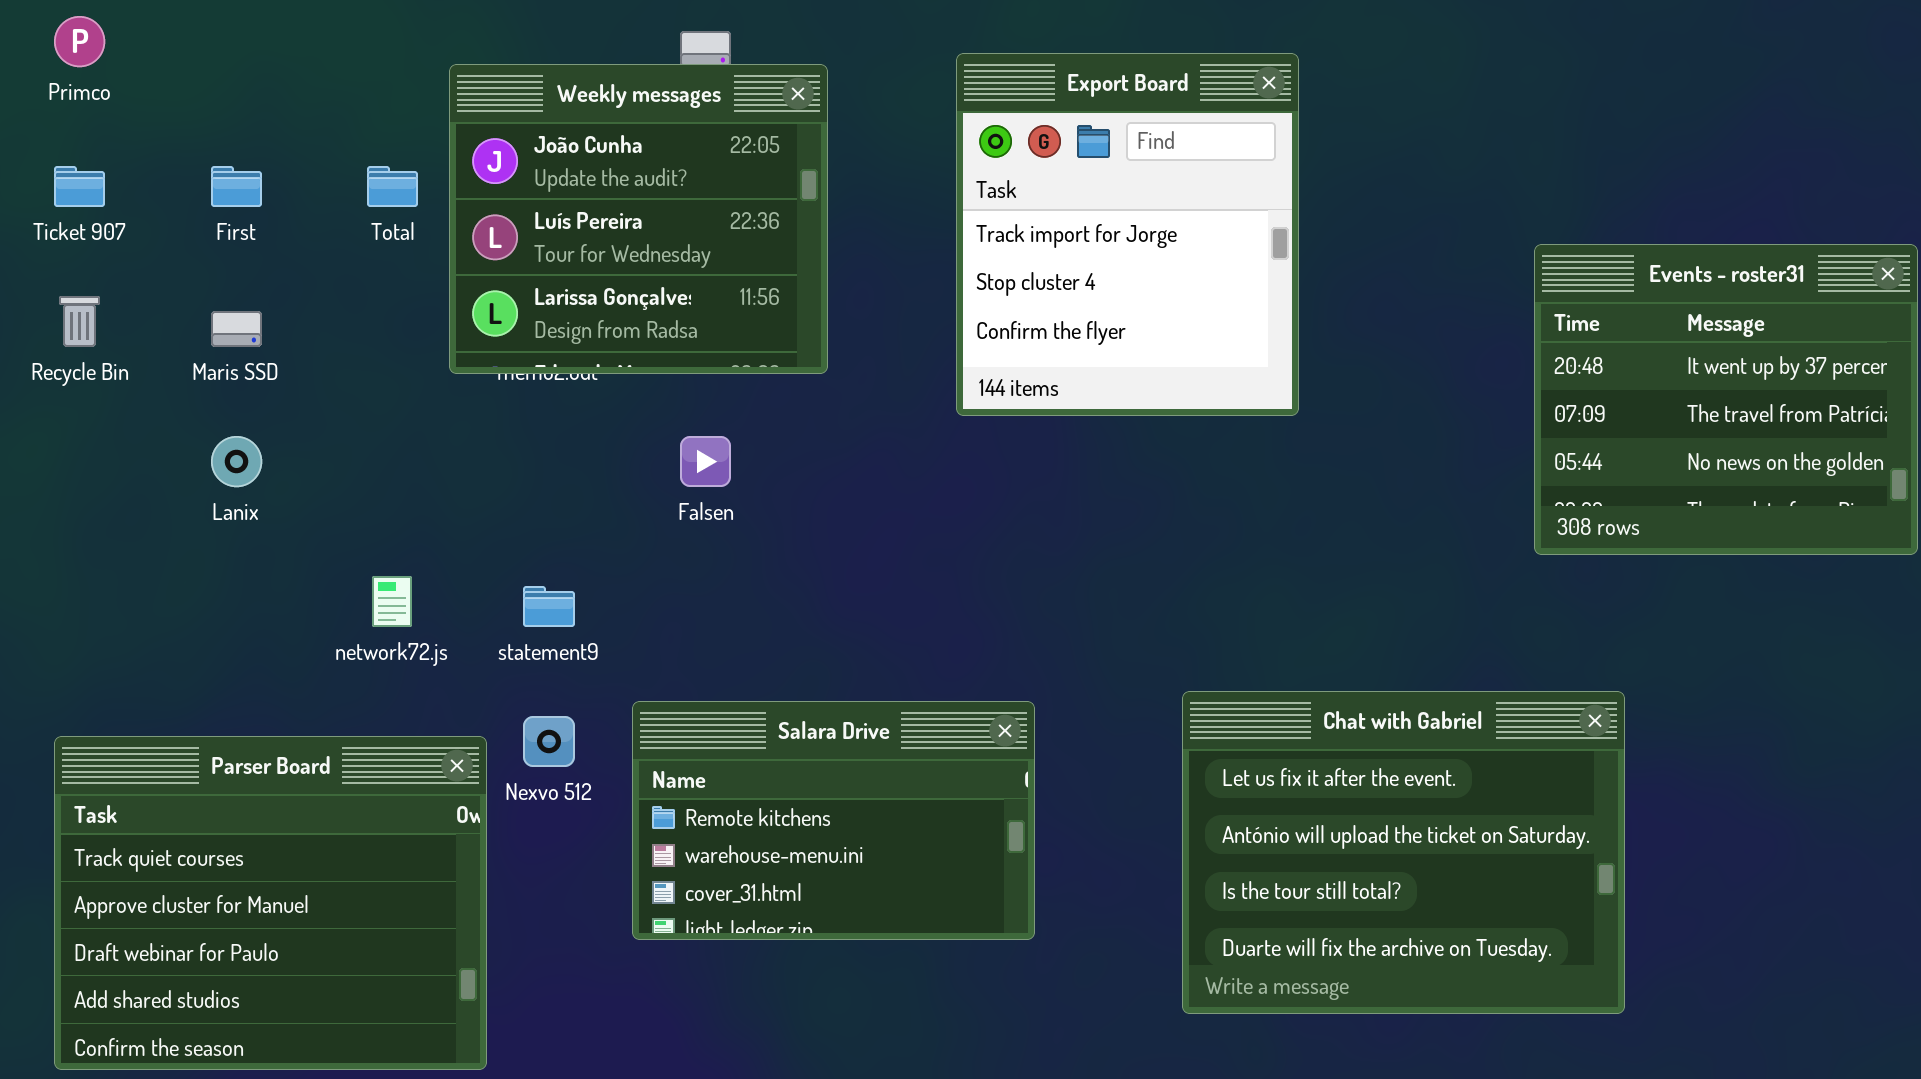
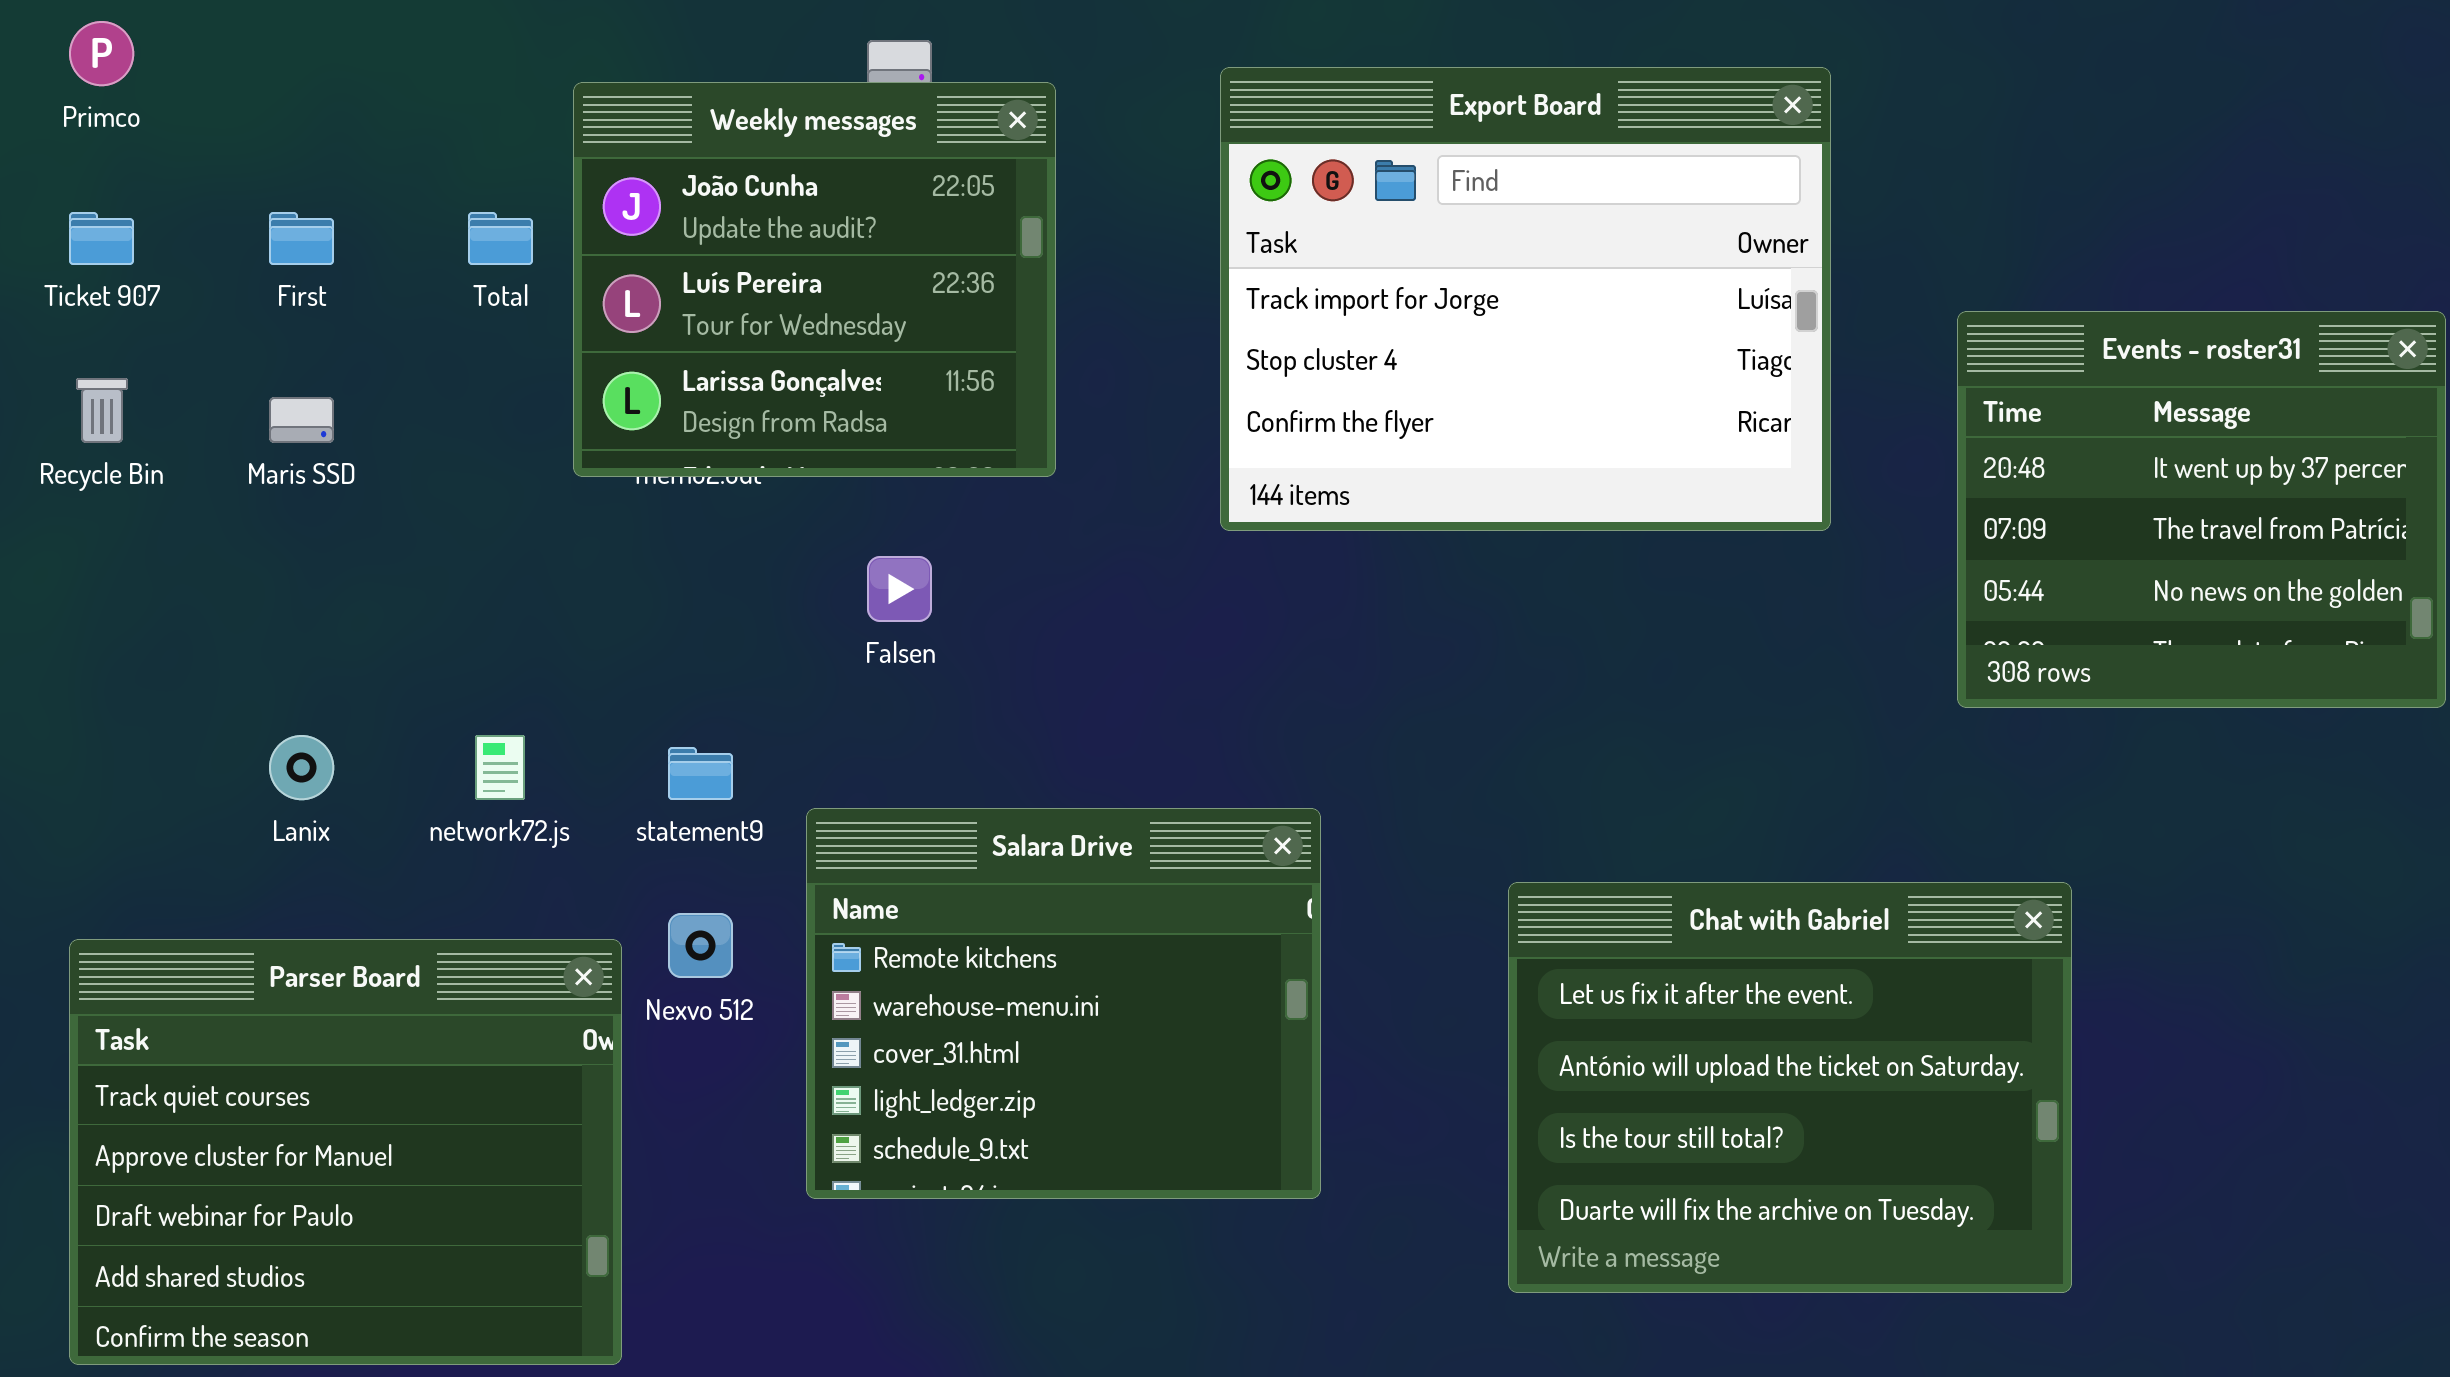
Export Board: [956,53,1299,416] -> [1220,67,1831,531], resized
Lanix: [211,436,262,487] -> [269,735,334,800], moved
Salara Drive: [632,701,1035,940] -> [806,808,1321,1199], resized

